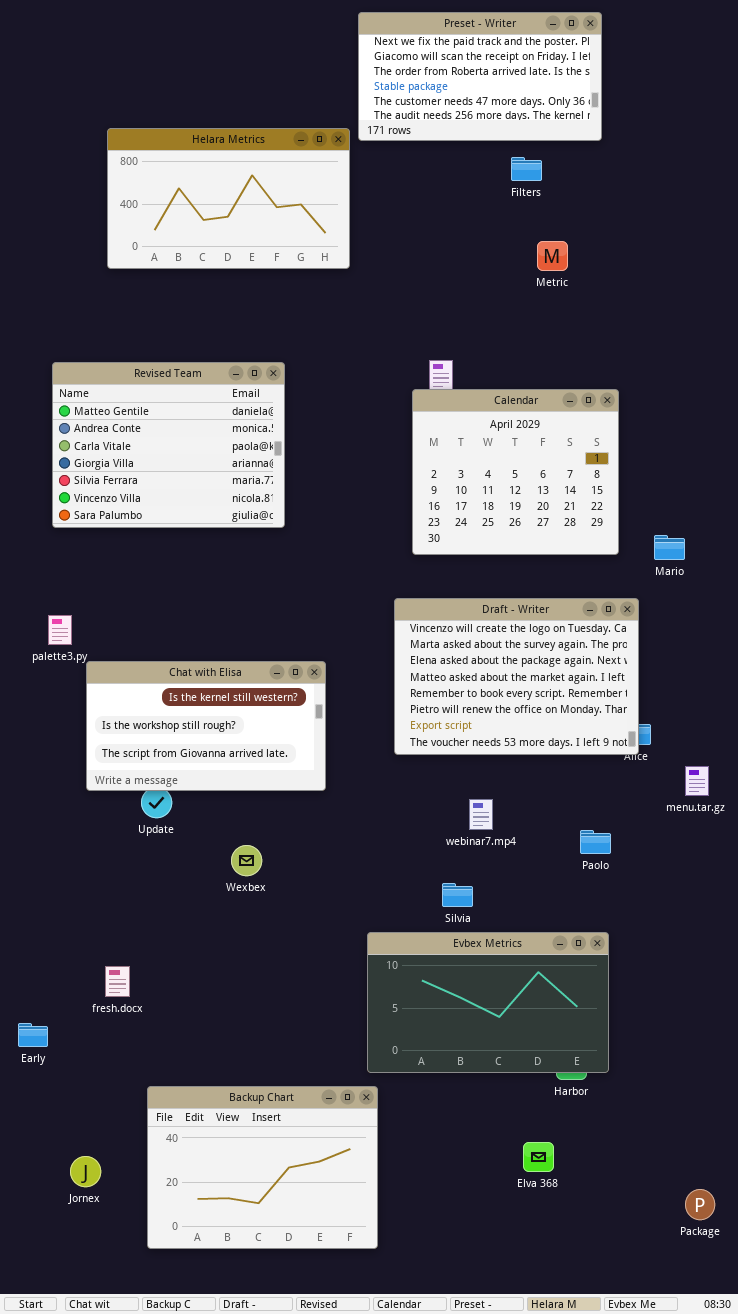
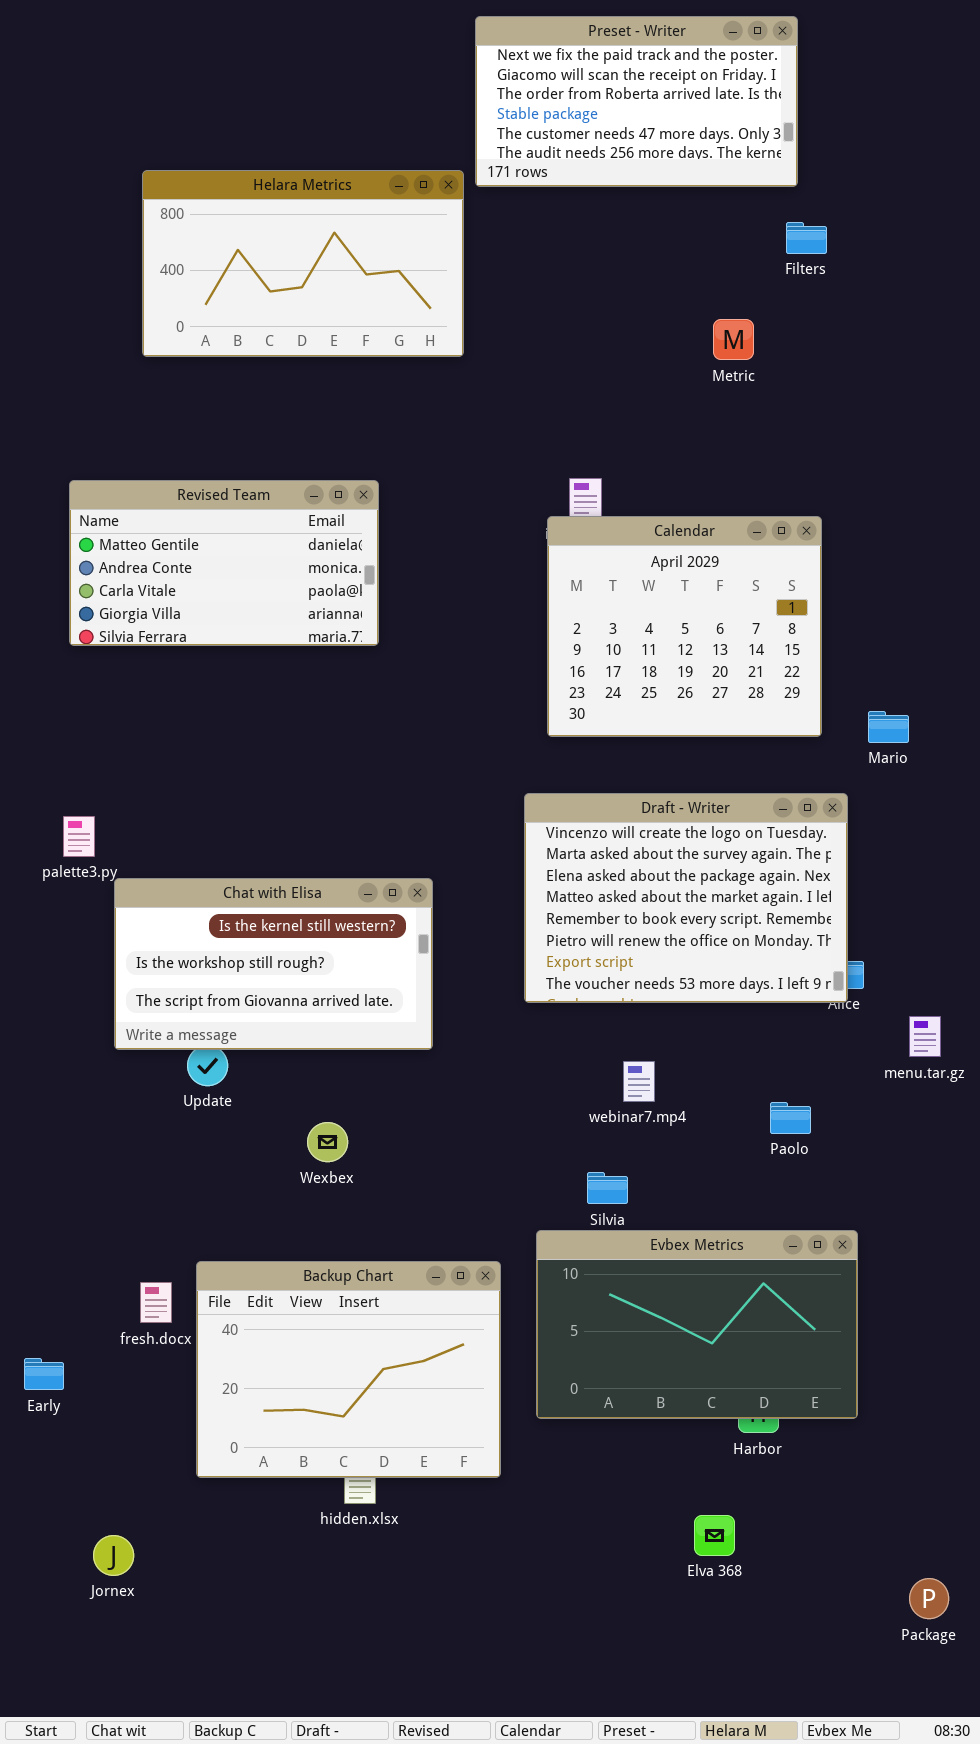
Filters: [511,157,542,181] -> [786,222,827,254], moved
Revised Team: [52,362,285,528] -> [69,480,379,646], resized
Evbex Metrics: [367,932,609,1073] -> [536,1230,858,1419], moved
Backup Chart: [147,1086,378,1249] -> [196,1261,501,1478], moved

